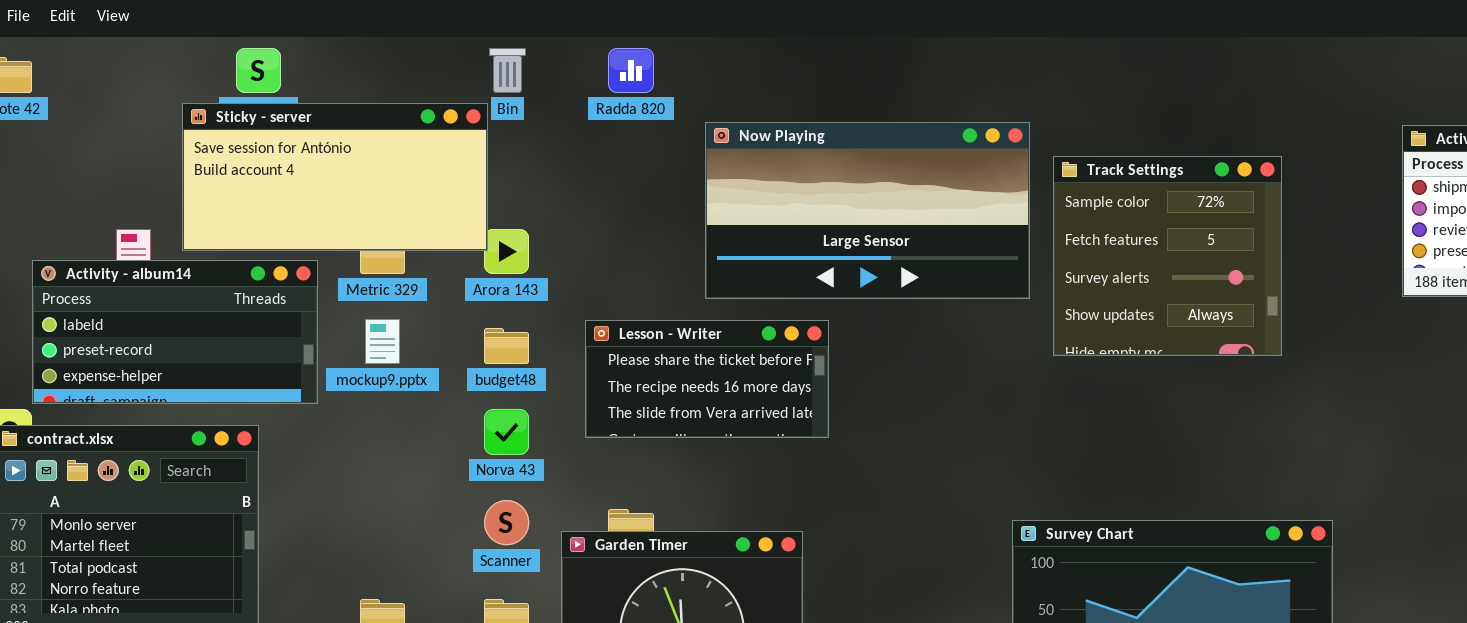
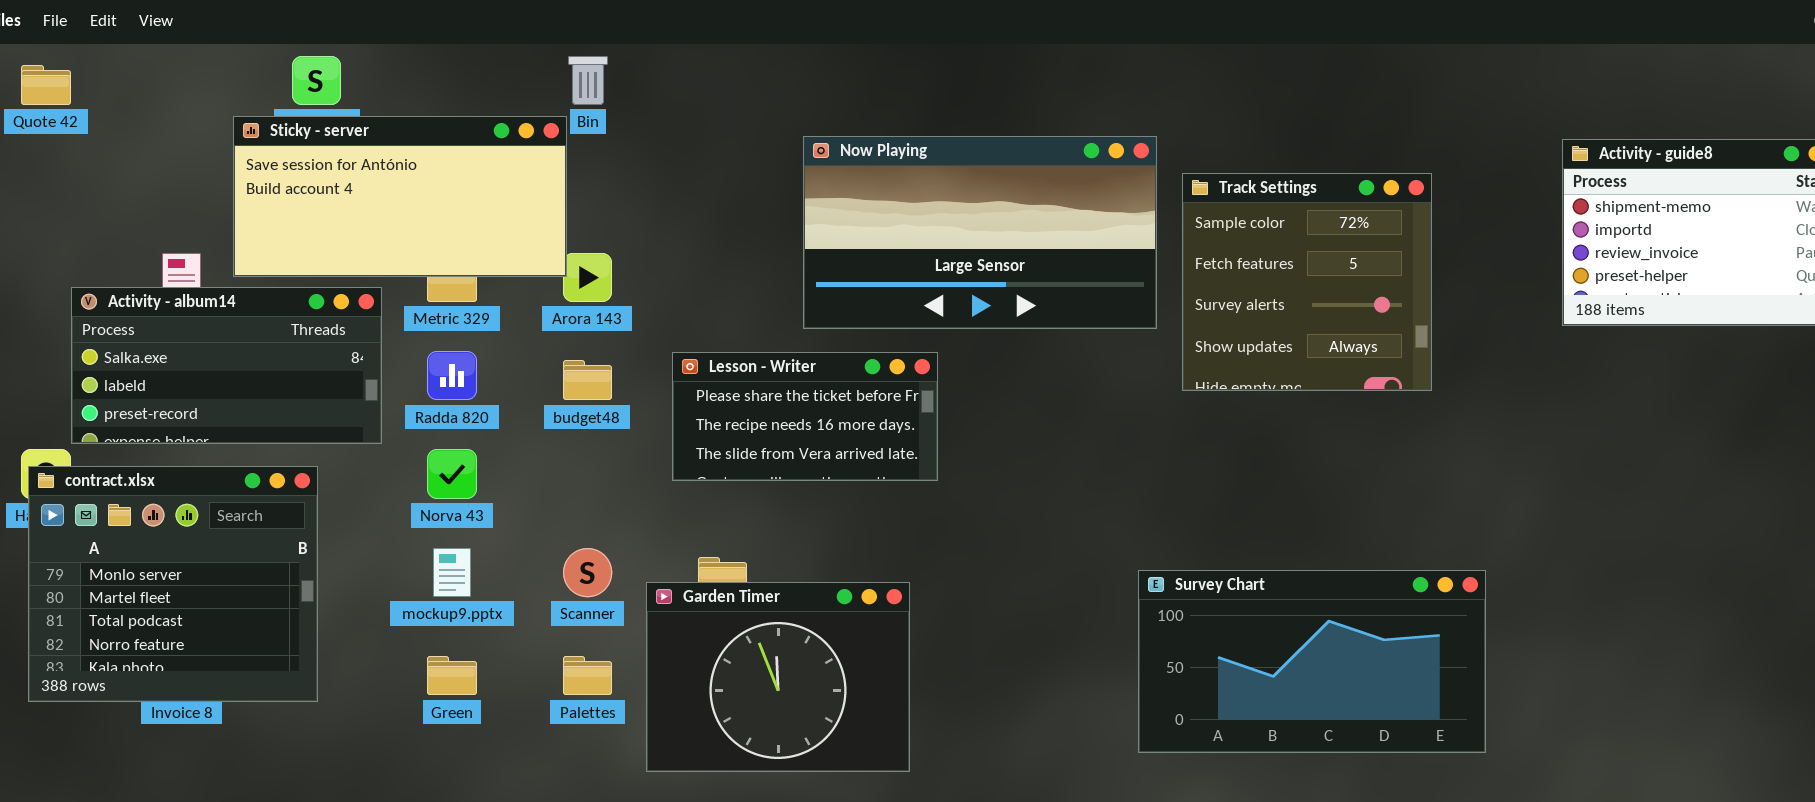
Radda 820: [608,48,654,93] -> [427,351,477,400], moved
Activity - album14: [32,260,318,404] -> [71,287,382,444], scrolled up 1 row
mockup9.pptx: [365,319,400,364] -> [433,548,471,597], moved
Norva 43: [484,409,529,455] -> [427,449,477,499], moved

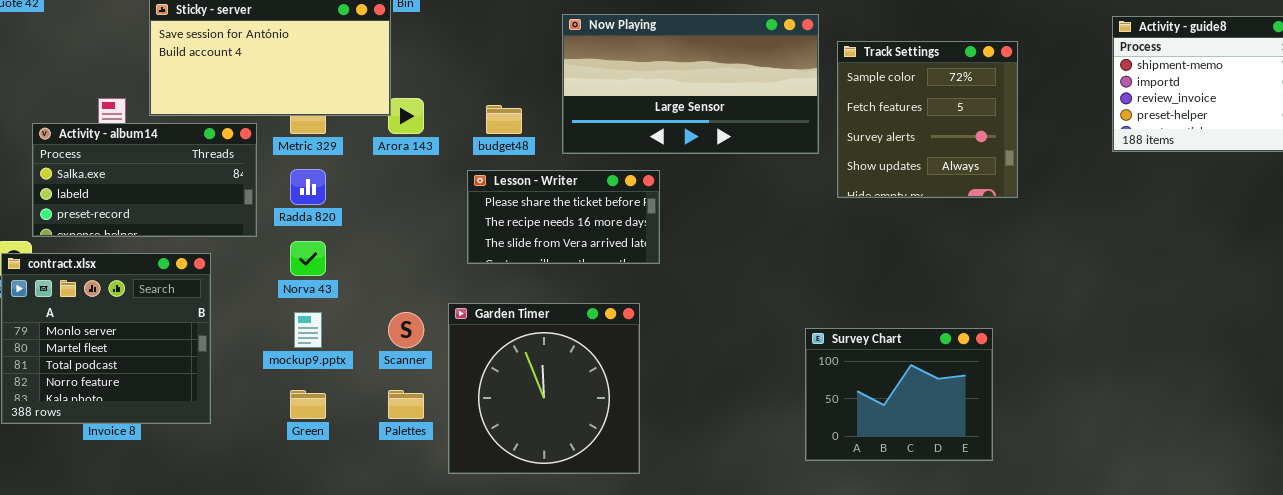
budget48: [563,360,612,400] -> [486,105,522,134], moved
Survey Chart: [1138,570,1486,753] -> [805,328,993,461], resized
Garden Timer: [646,582,910,772] -> [448,303,640,474], resized

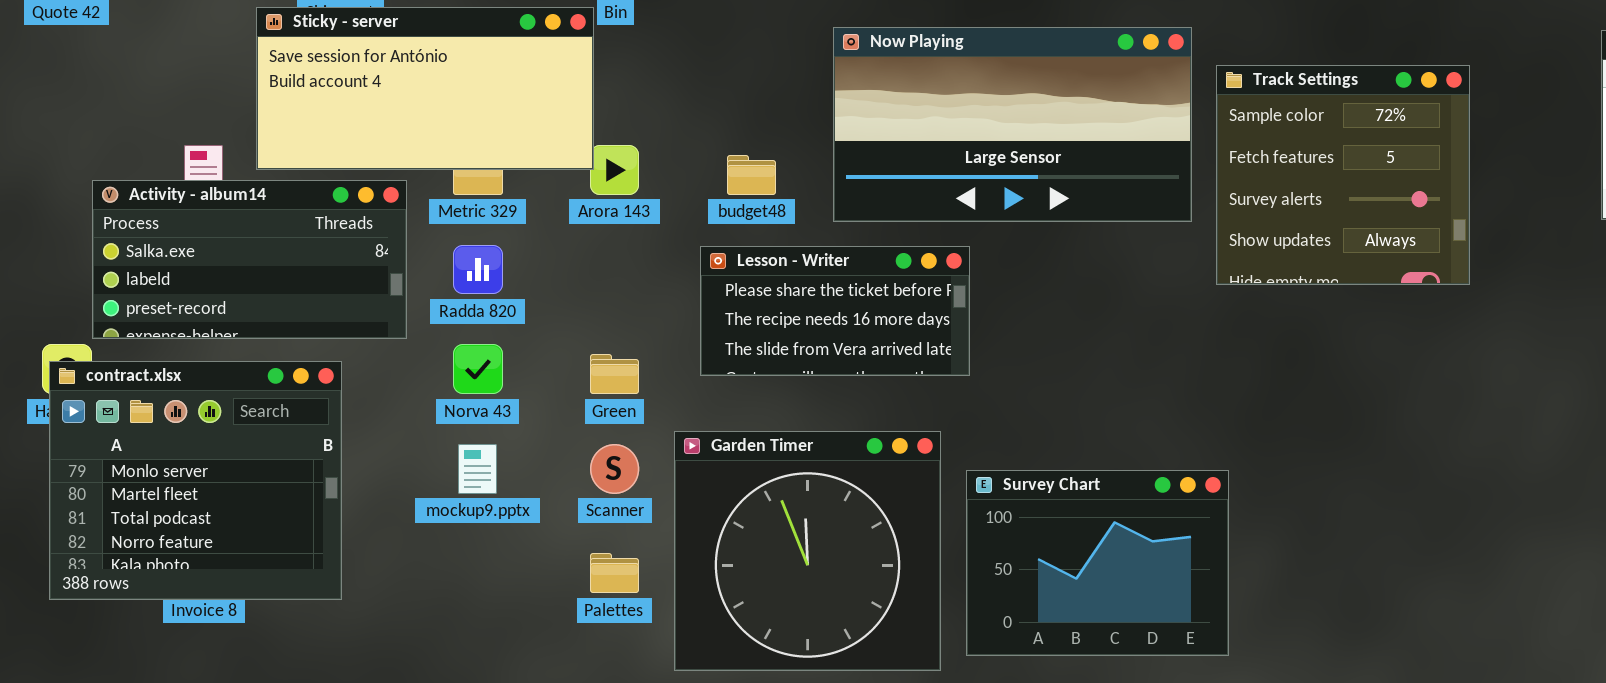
Survey Chart: [805,328,993,461] -> [966,470,1229,656], moved
Green: [290,390,326,419] -> [590,354,639,394], moved

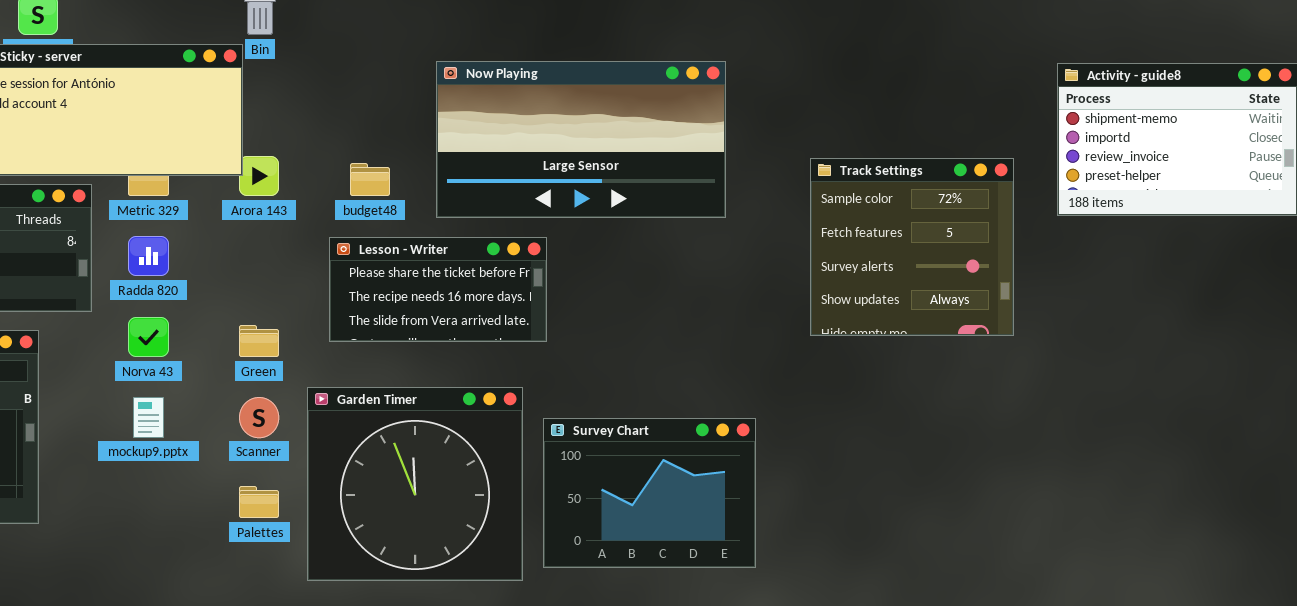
Track Settings: [1216,65,1470,285] -> [810,158,1014,336], moved

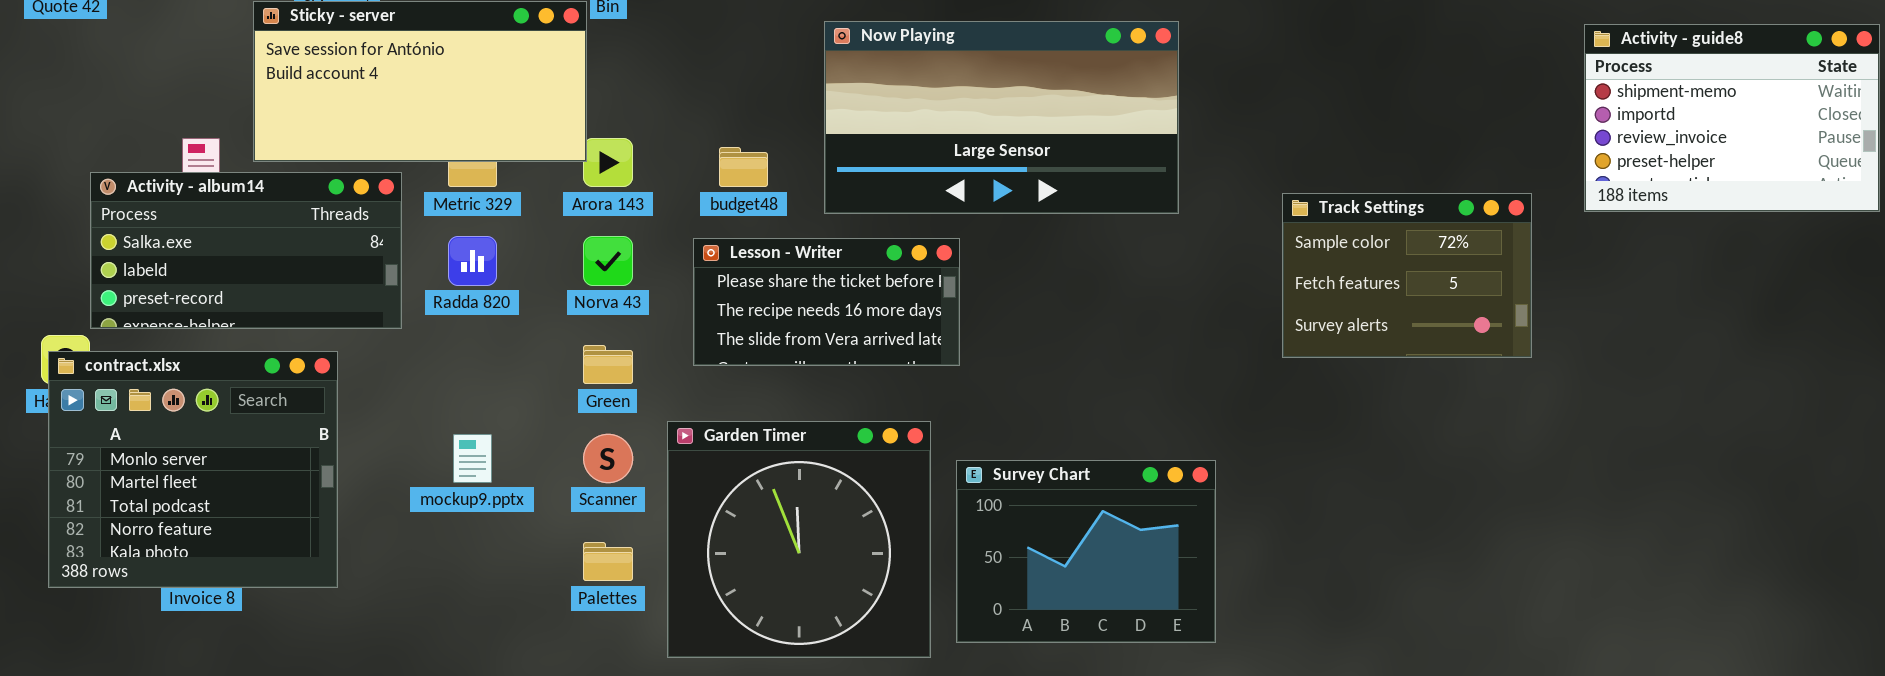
Track Settings: [810,158,1014,336] -> [1282,193,1532,358], resized
Norva 43: [128,317,169,357] -> [583,236,633,286], moved

